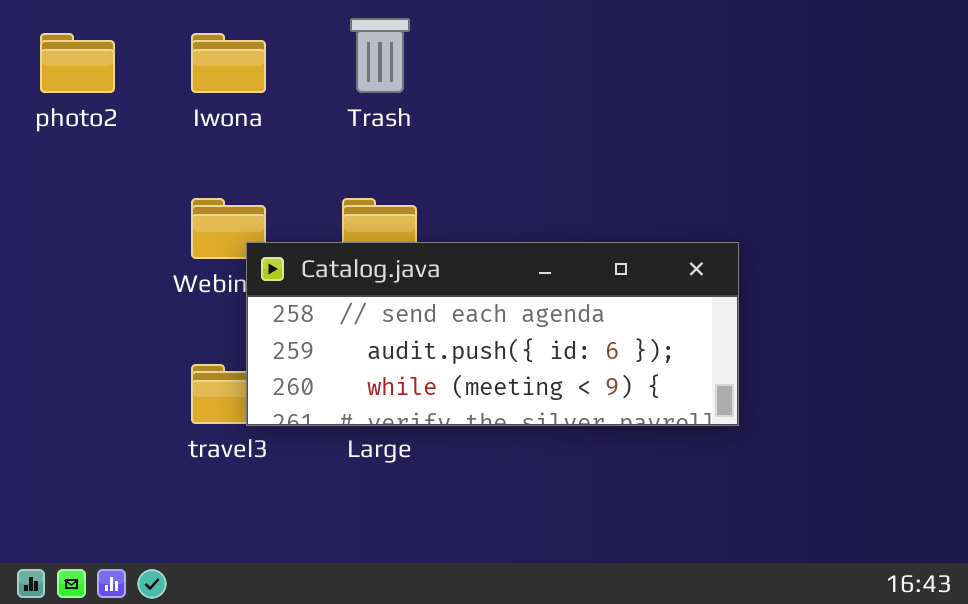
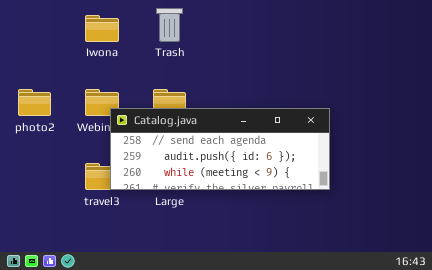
photo2: [40,33,115,93] -> [18,89,51,116], moved

